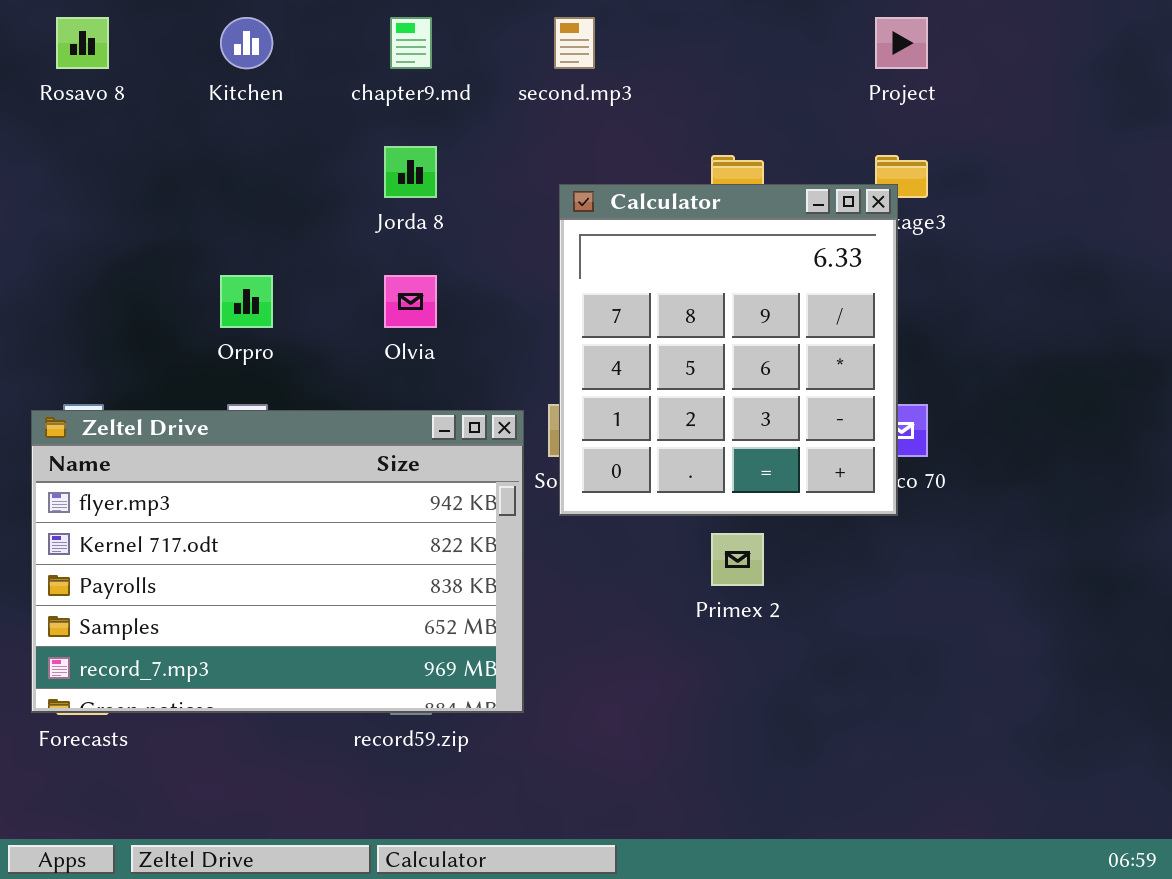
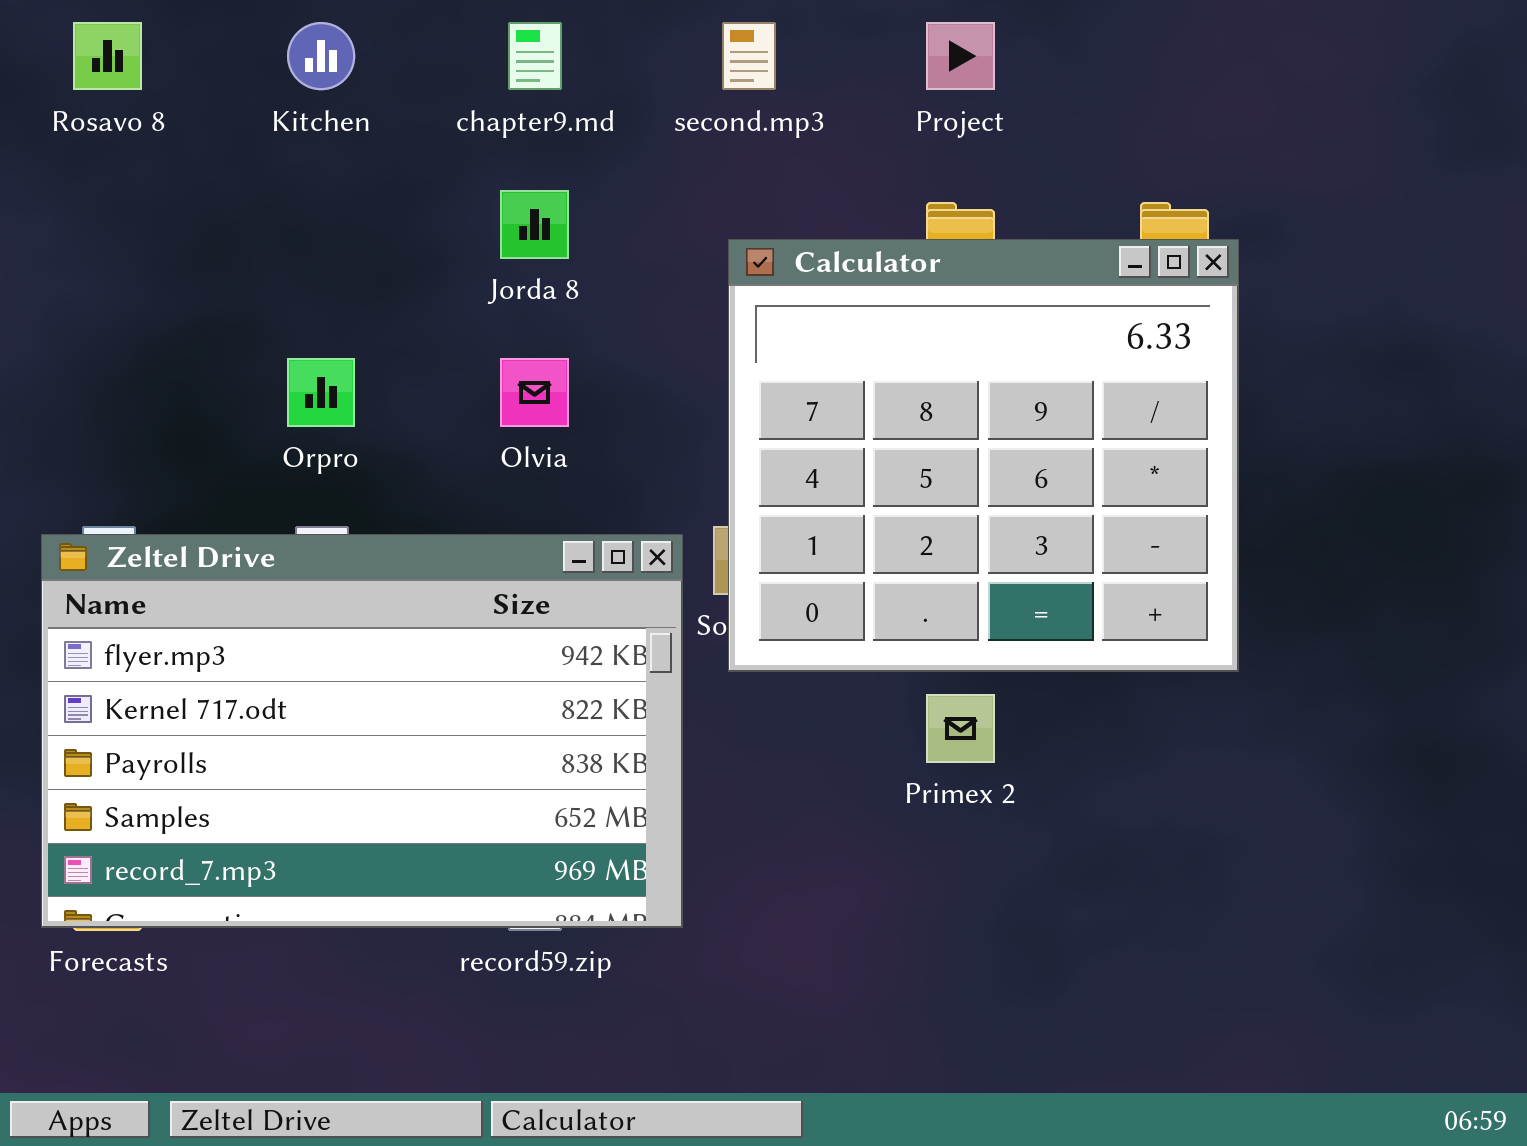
Project: [875,17,928,69] -> [926,22,995,90], moved
Calculator: [559,184,898,516] -> [728,239,1239,672], resized

